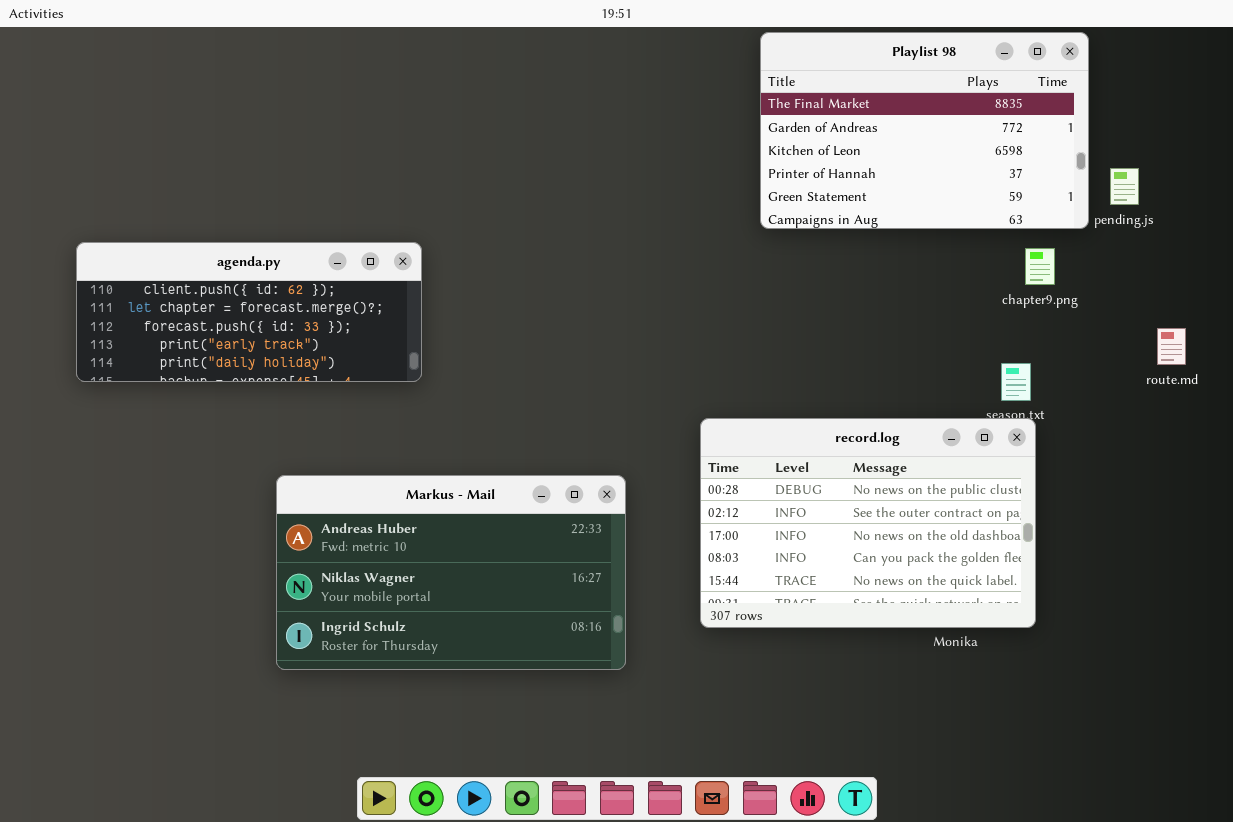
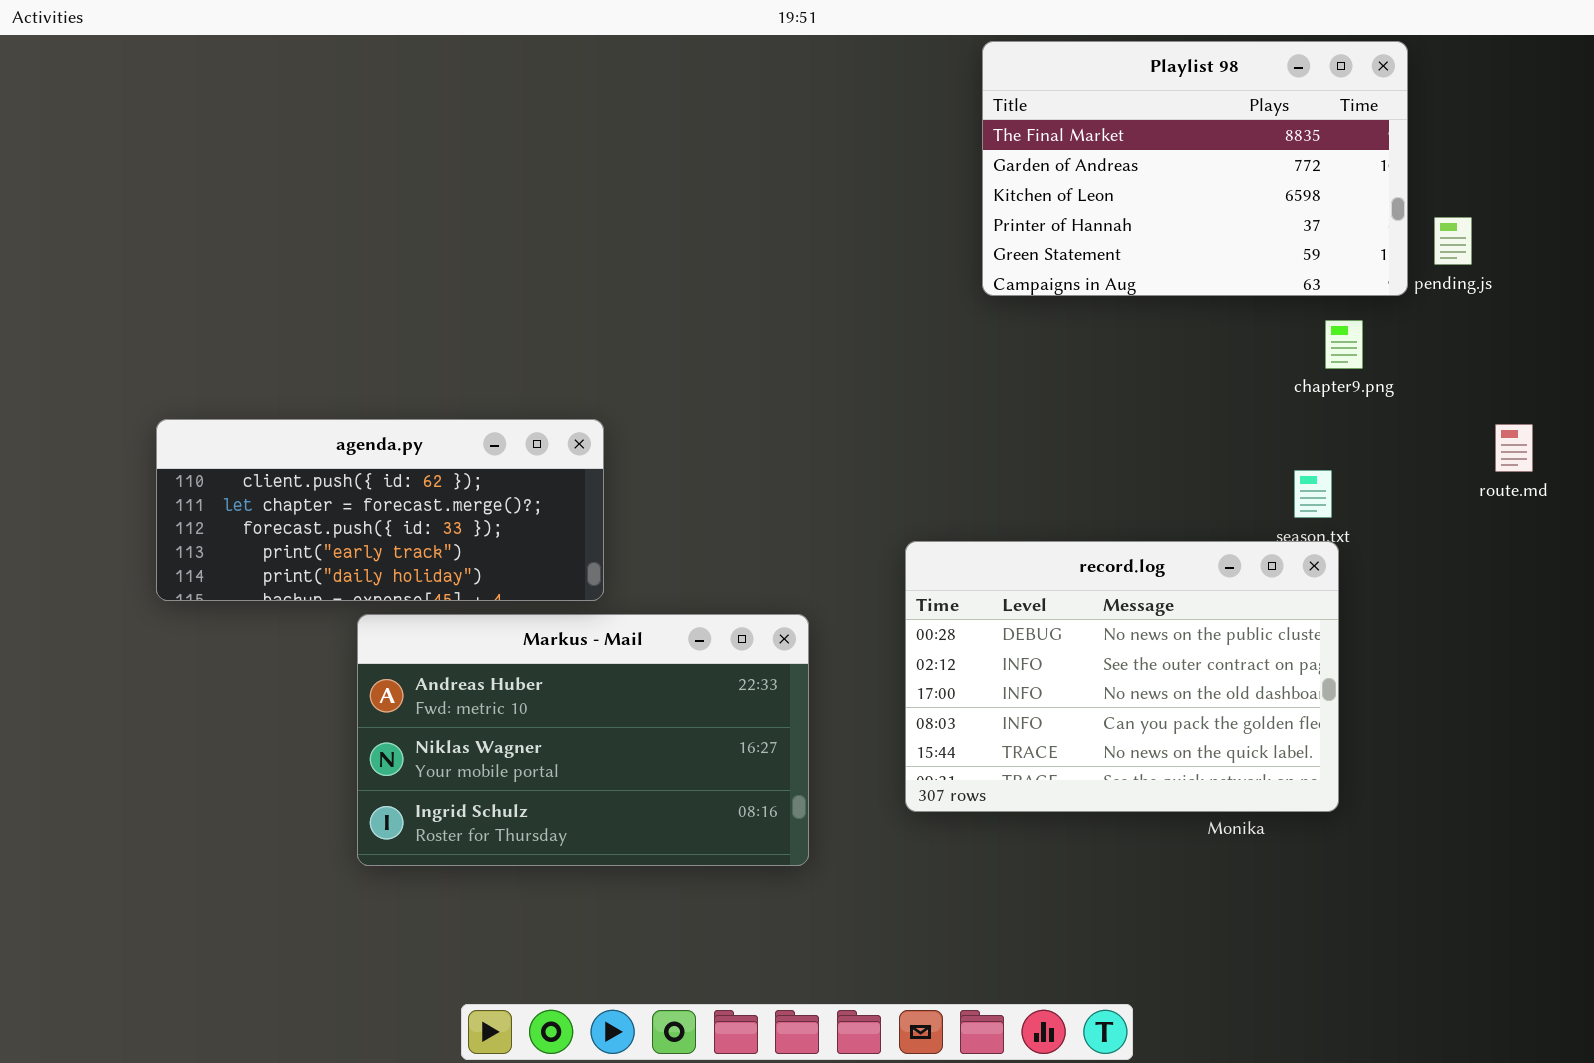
agenda.py: [76,242,422,382] -> [156,419,604,601], moved

